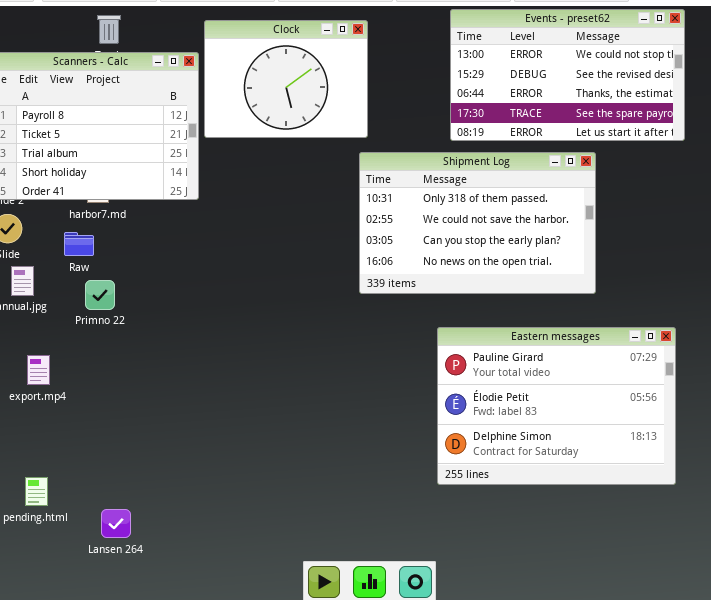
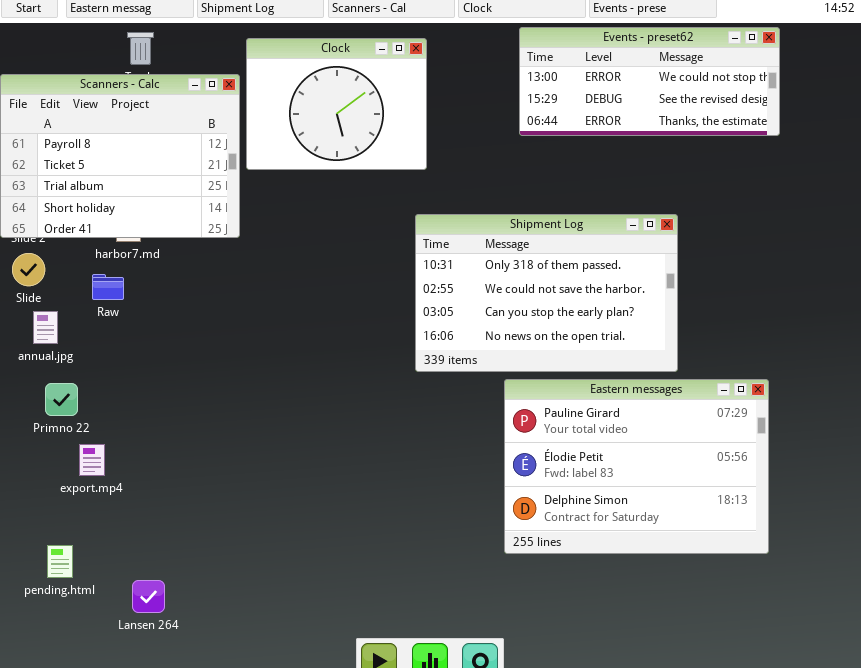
Events - preset62: [450,9,685,141] -> [519,27,780,136], resized
Shipment Log: [359,152,596,294] -> [415,214,678,372], moved
Primno 22: [85,280,115,310] -> [45,383,78,416], moved
export.mp4: [27,355,50,385] -> [79,444,105,476], moved

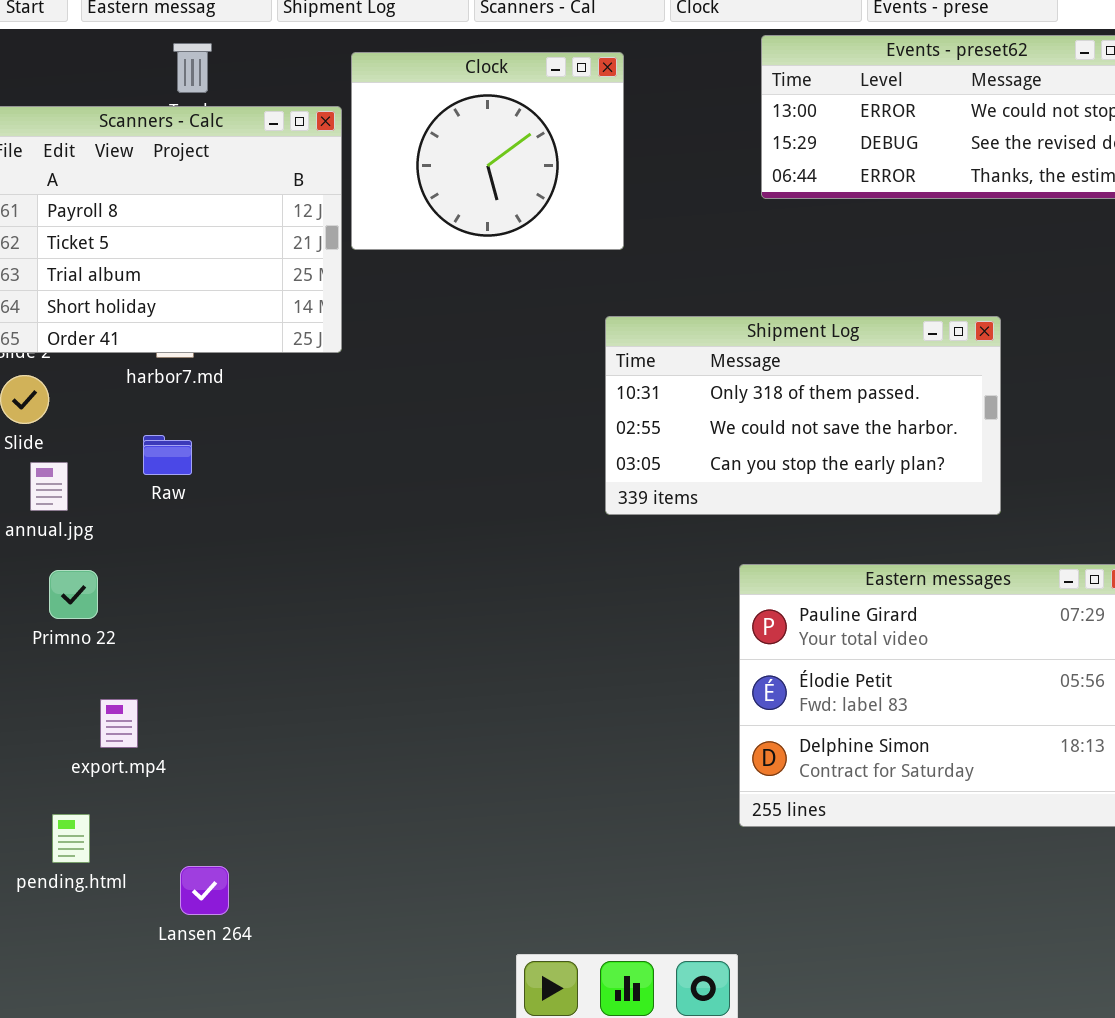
Shipment Log: [415,214,678,372] -> [605,316,1001,515], resized
Raw: [92,274,124,300] -> [143,435,192,475], moved
export.mp4: [79,444,105,476] -> [100,699,138,748], moved

